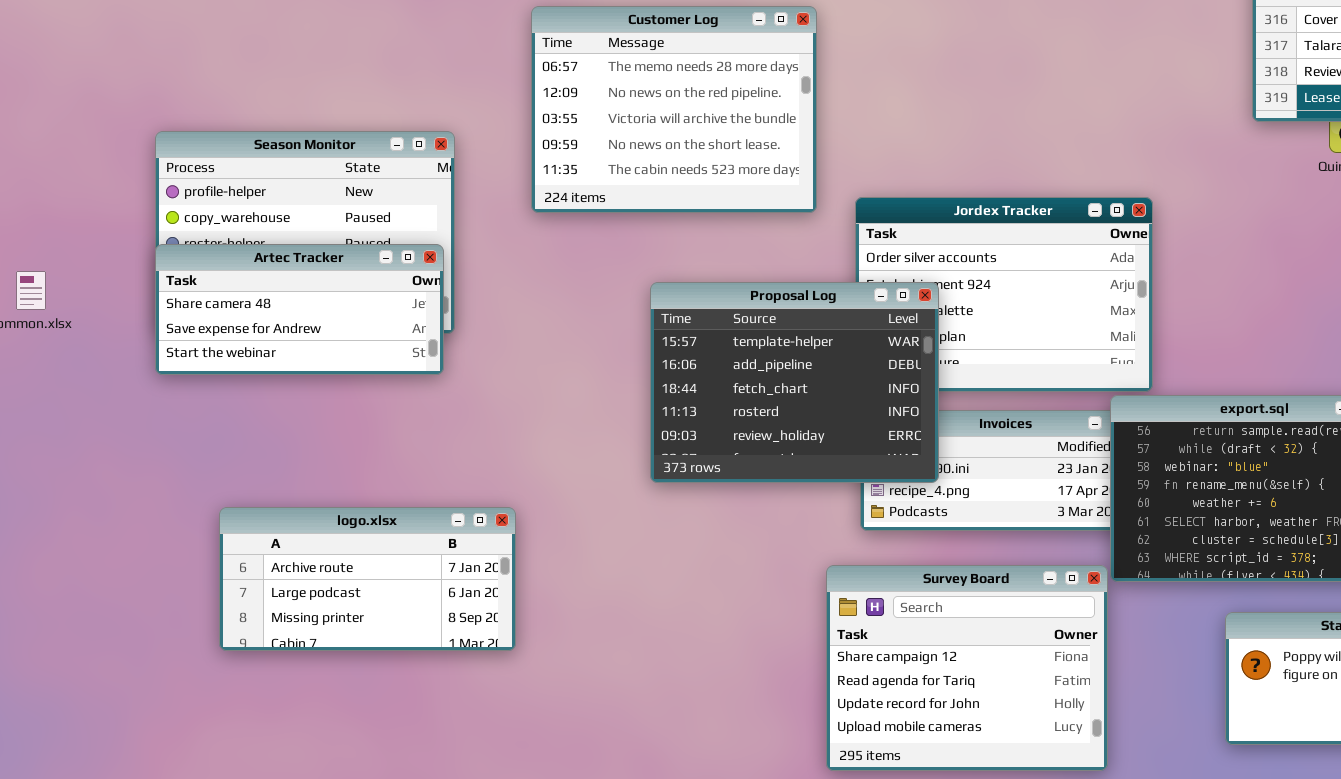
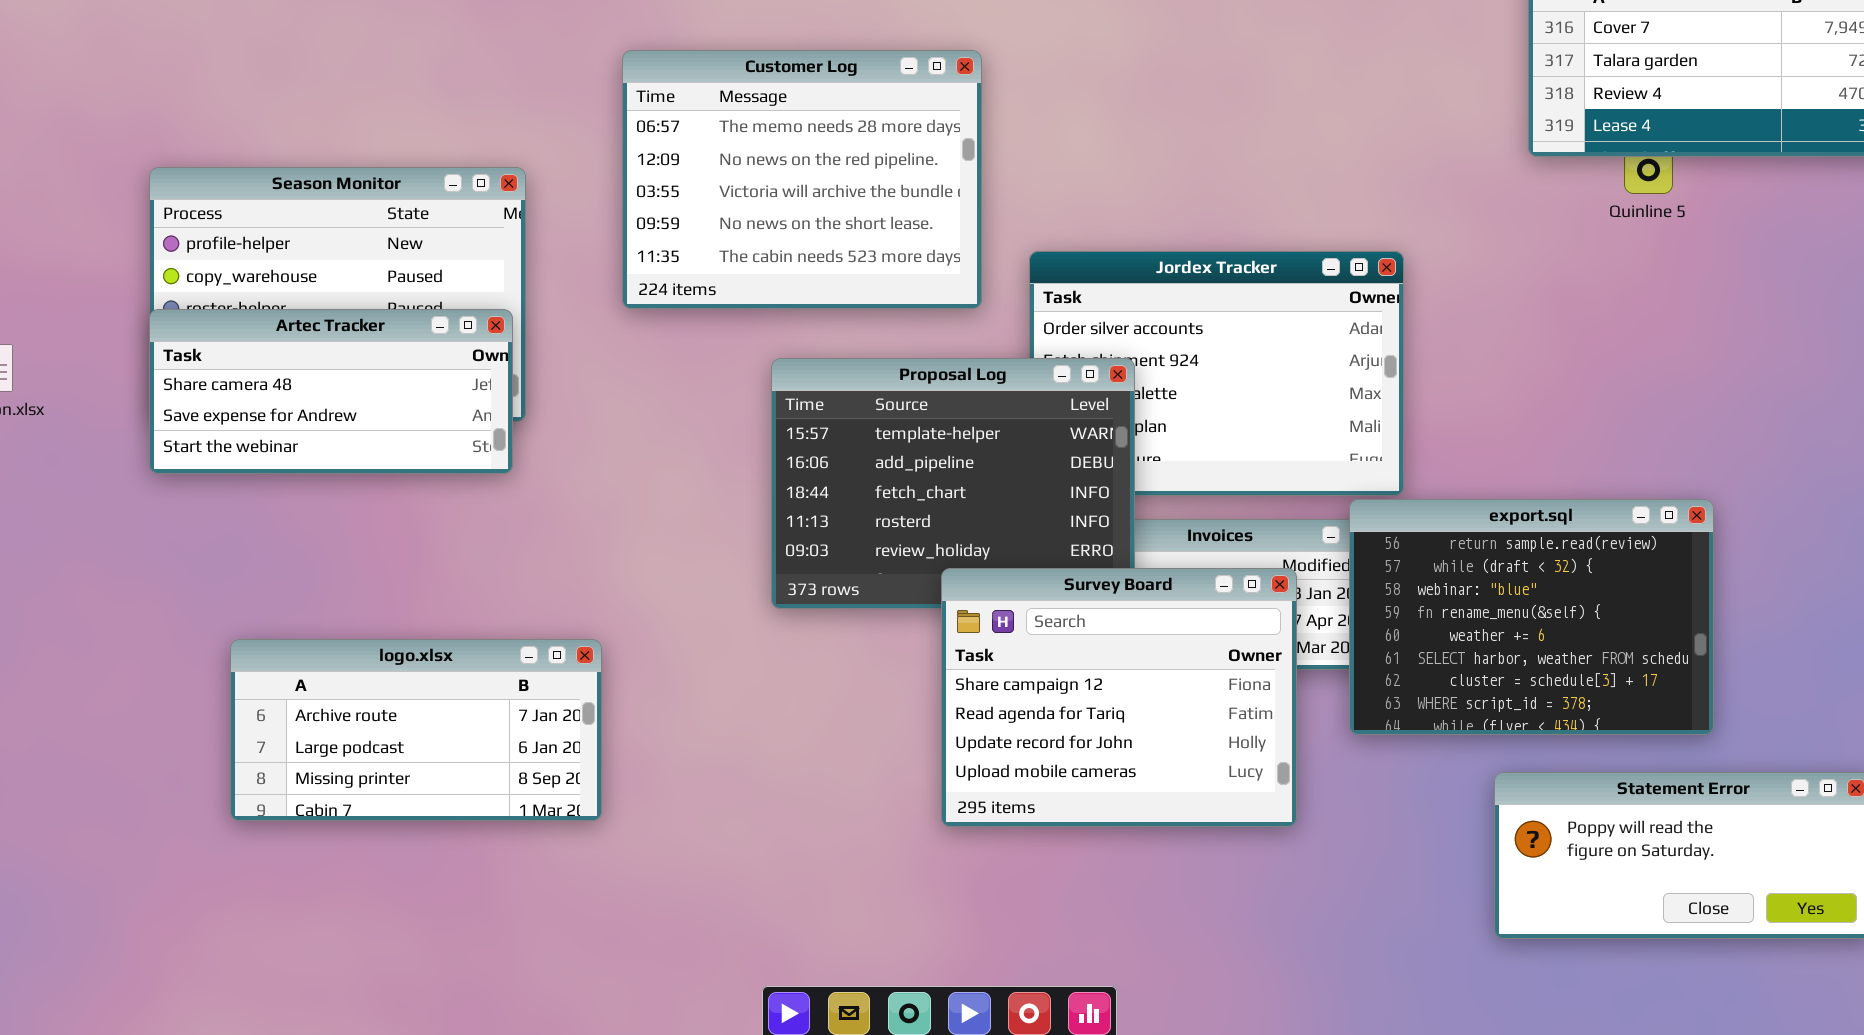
Customer Log: [531,6,817,213] -> [622,50,982,309], moved
Survey Board: [826,565,1108,771] -> [941,568,1297,827], moved

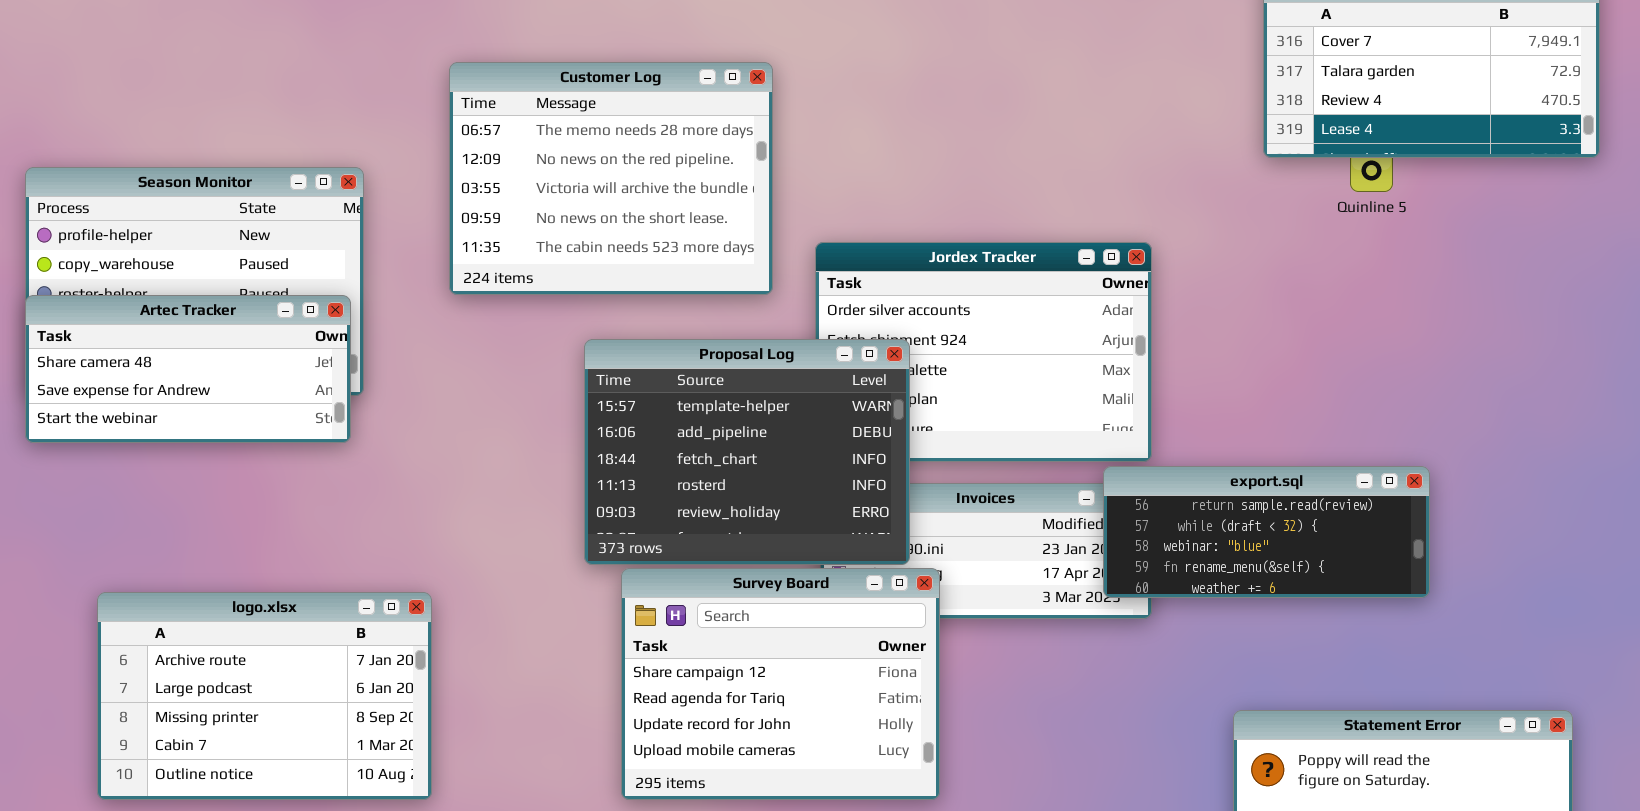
export.sql: [1349,499,1714,735] -> [1103,466,1430,598], resized
Survey Board: [941,568,1297,827] -> [621,568,940,800], moved
logo.xlsx: [230,639,602,821] -> [97,592,432,800], resized

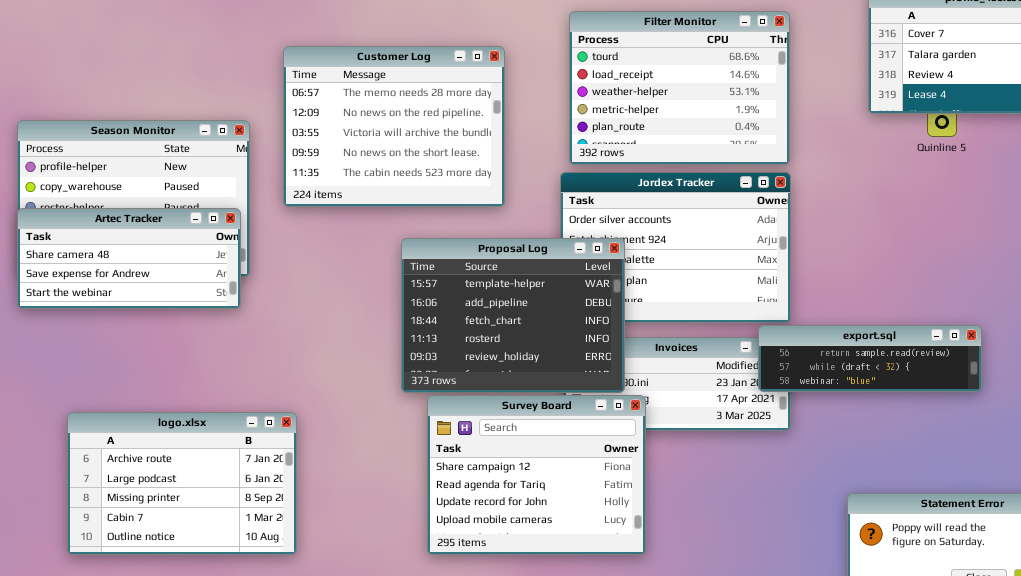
Filter Monitor: none -> [569,11,790,165], opened
Customer Log: [449,62,773,295] -> [283,46,505,207], moved
export.sql: [1103,466,1430,598] -> [758,325,982,392], resized

